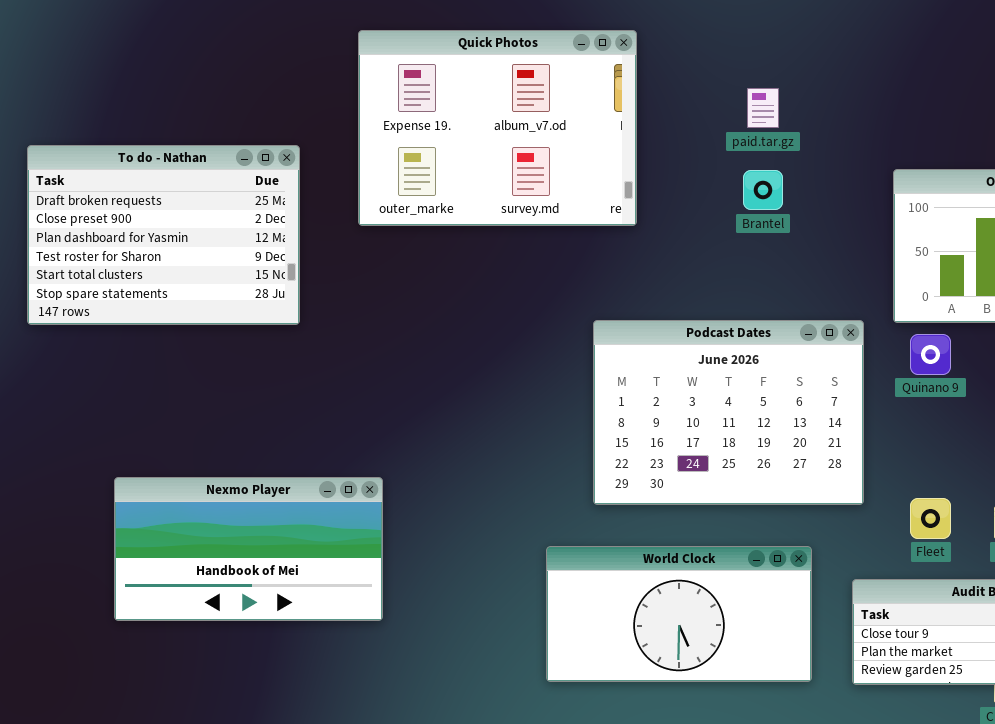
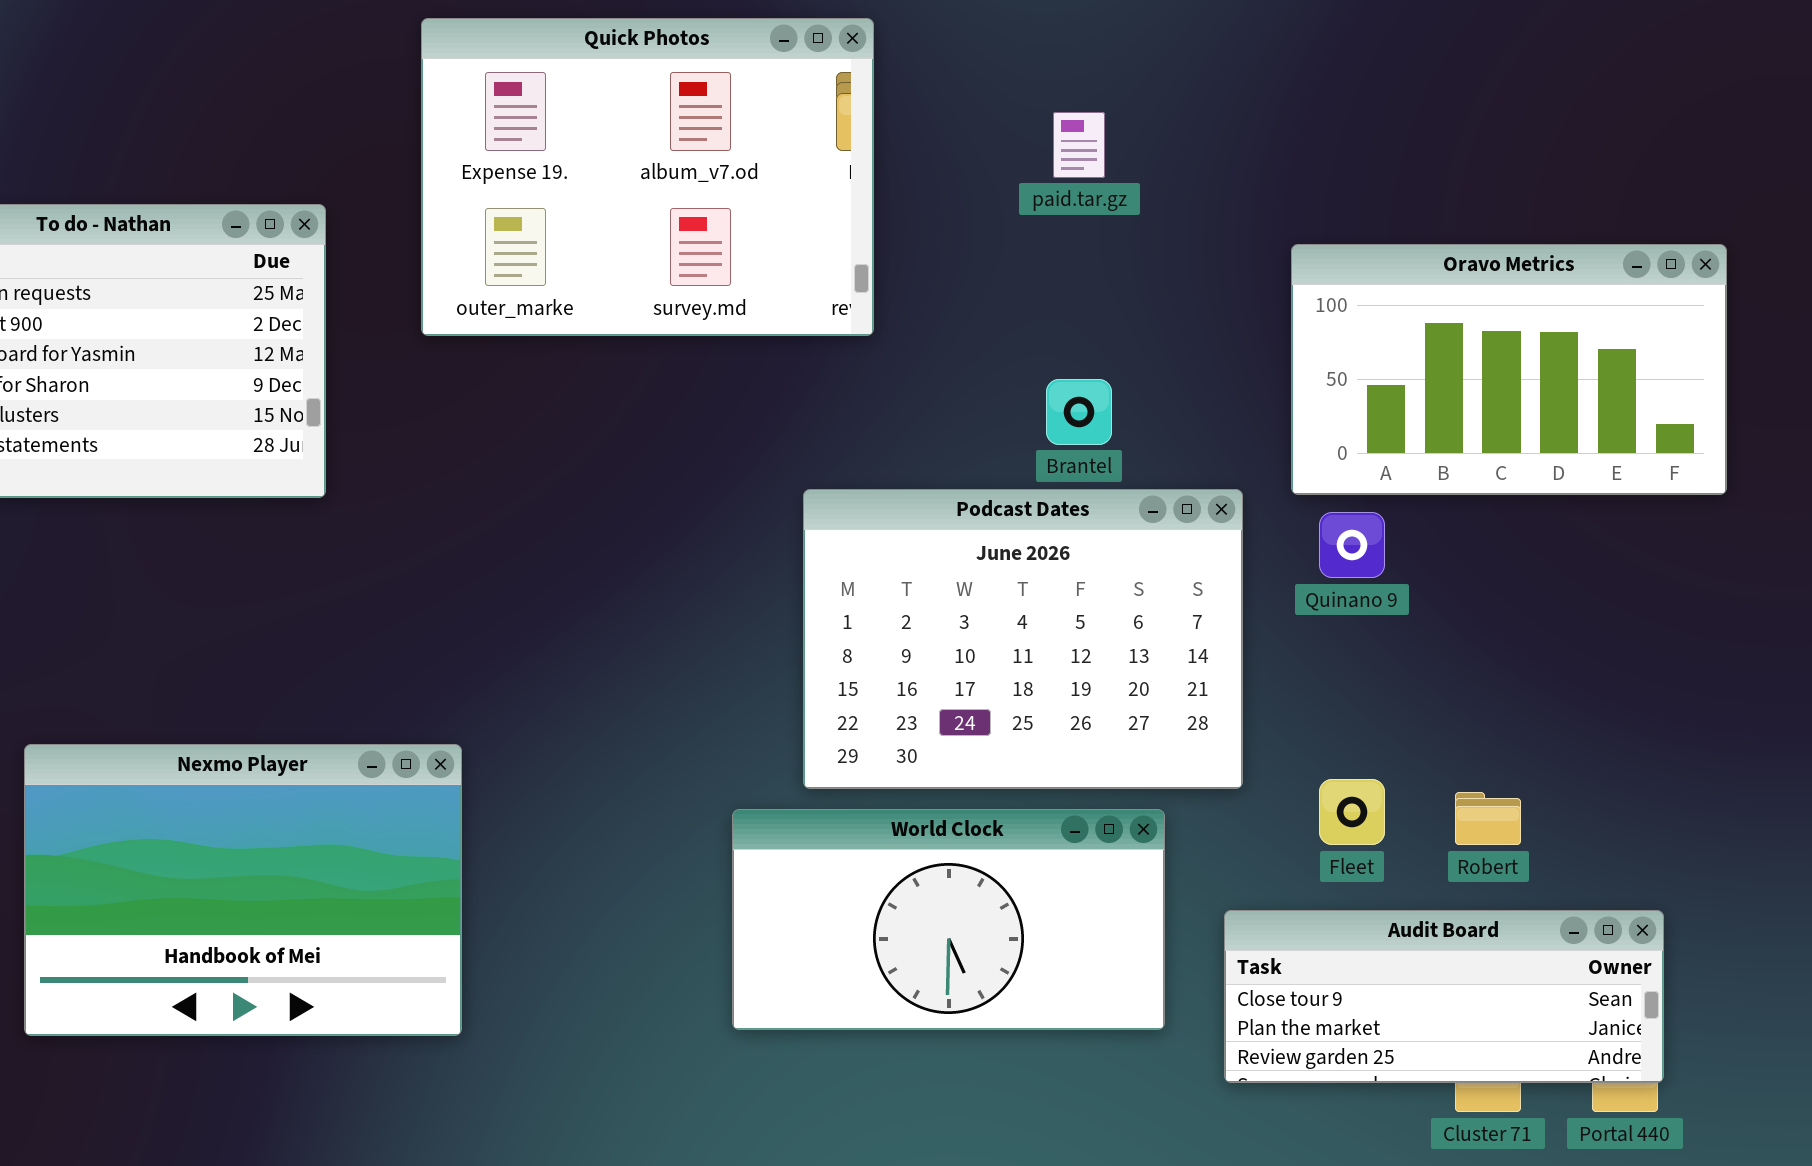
Brantel: [743,170,783,210] -> [1046,379,1112,445], moved
Nexmo Player: [114,477,383,621] -> [24,744,462,1036], resized
World Clock: [546,546,812,682] -> [732,809,1165,1030], moved

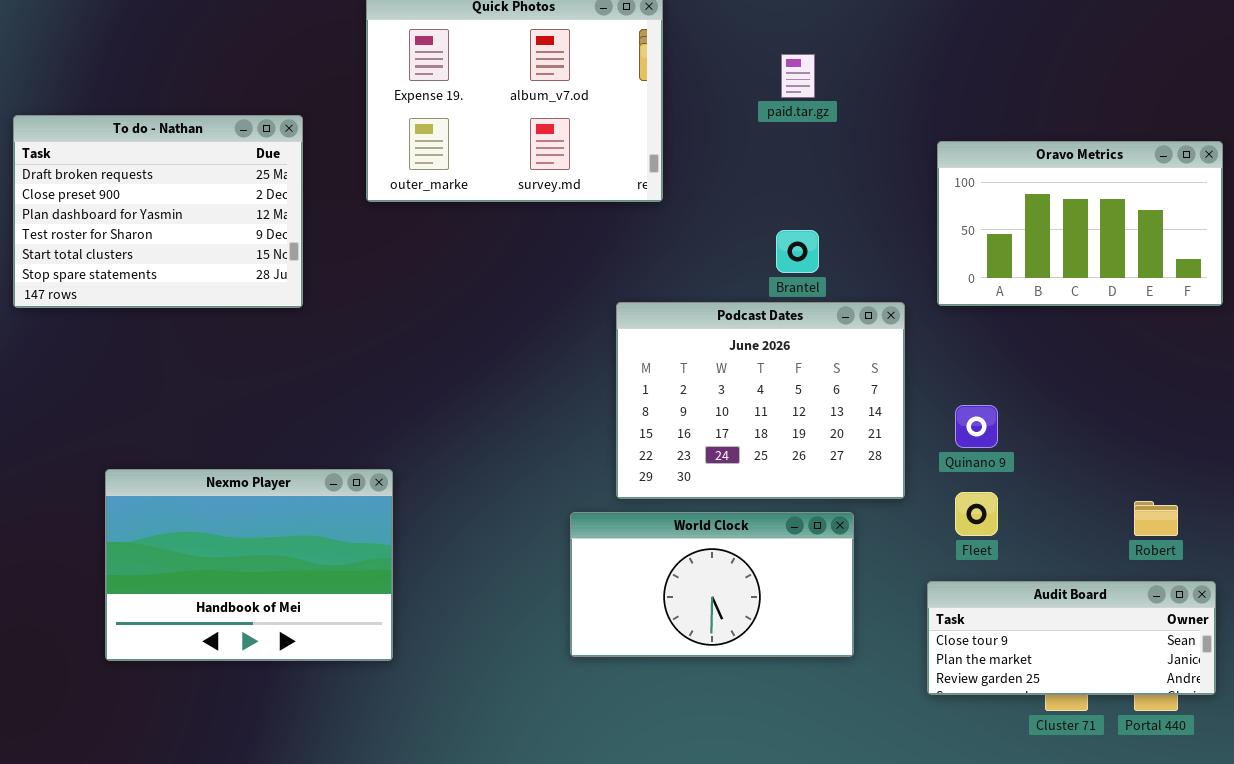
Quinano 9: [1319,512,1385,578] -> [955,405,998,448], moved
Robert: [1455,792,1521,845] -> [1134,501,1178,536], moved
Audit Board: [1224,910,1664,1083] -> [927,581,1216,695], moved

